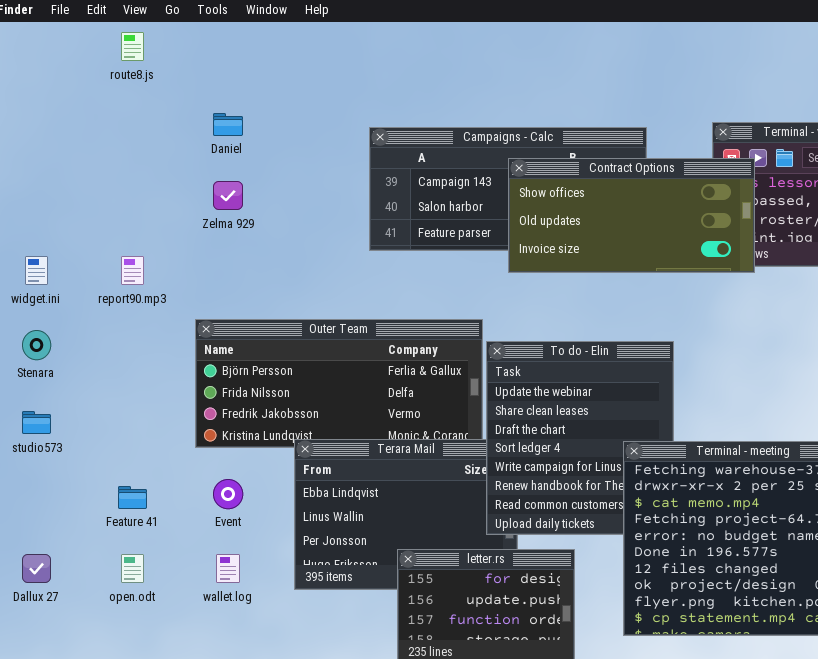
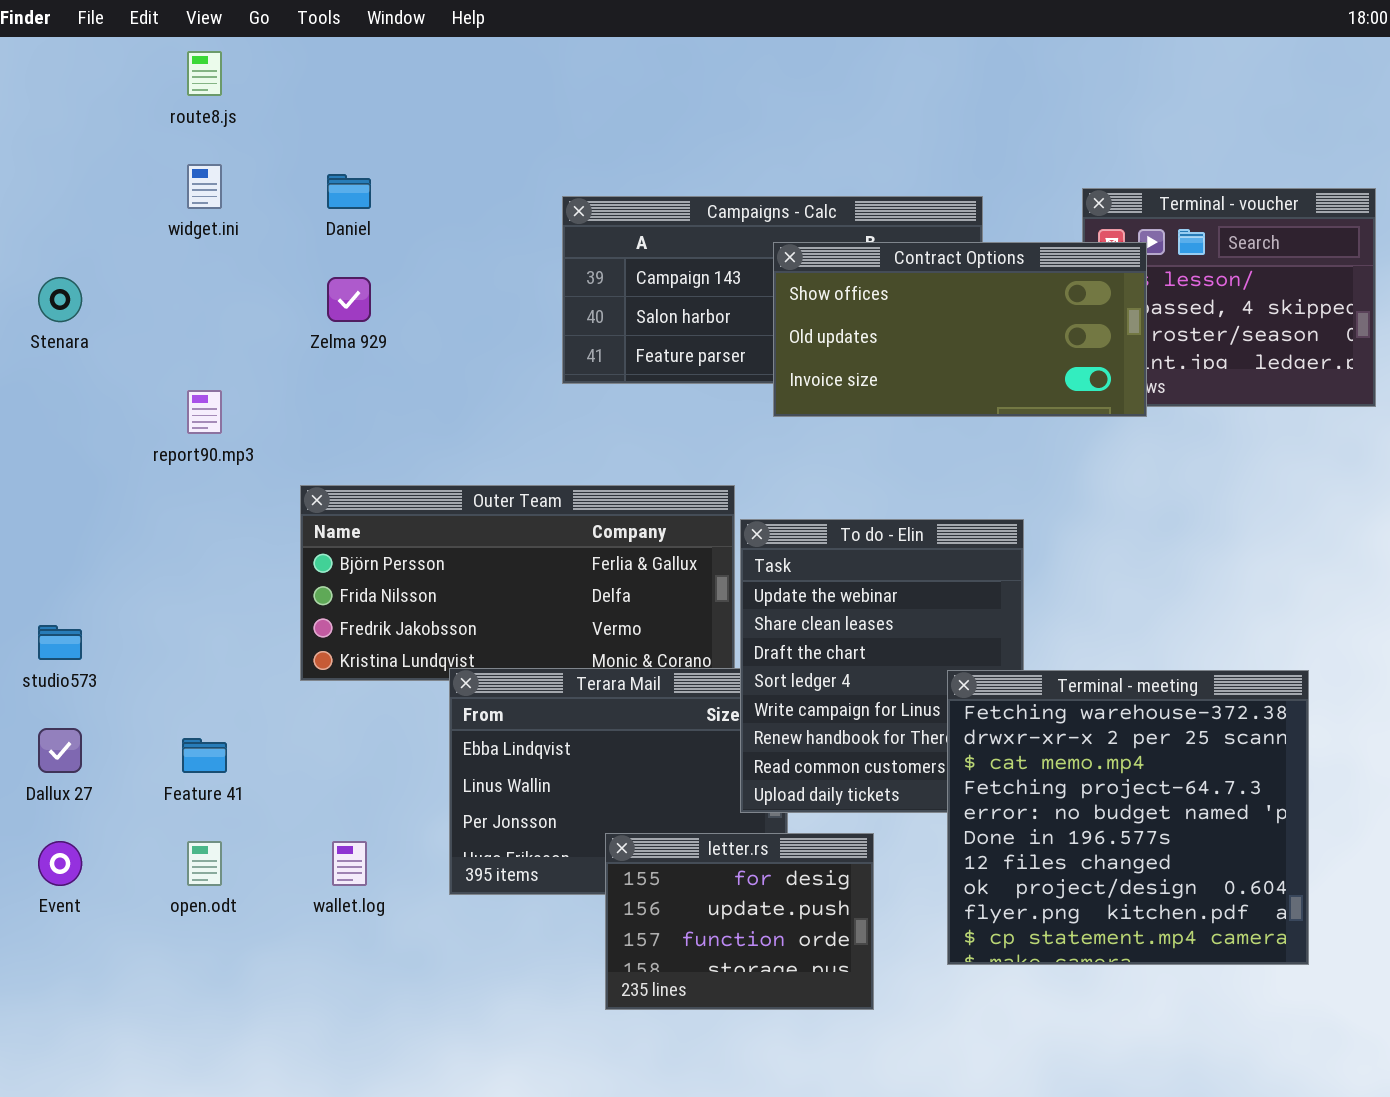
widget.ini: [25,256,48,285] -> [187,164,222,209], moved
Stenara: [22,330,51,360] -> [38,277,82,322], moved
Event: [213,479,243,509] -> [38,841,82,886], moved
Dallux 27: [22,554,51,583] -> [38,728,82,773], moved

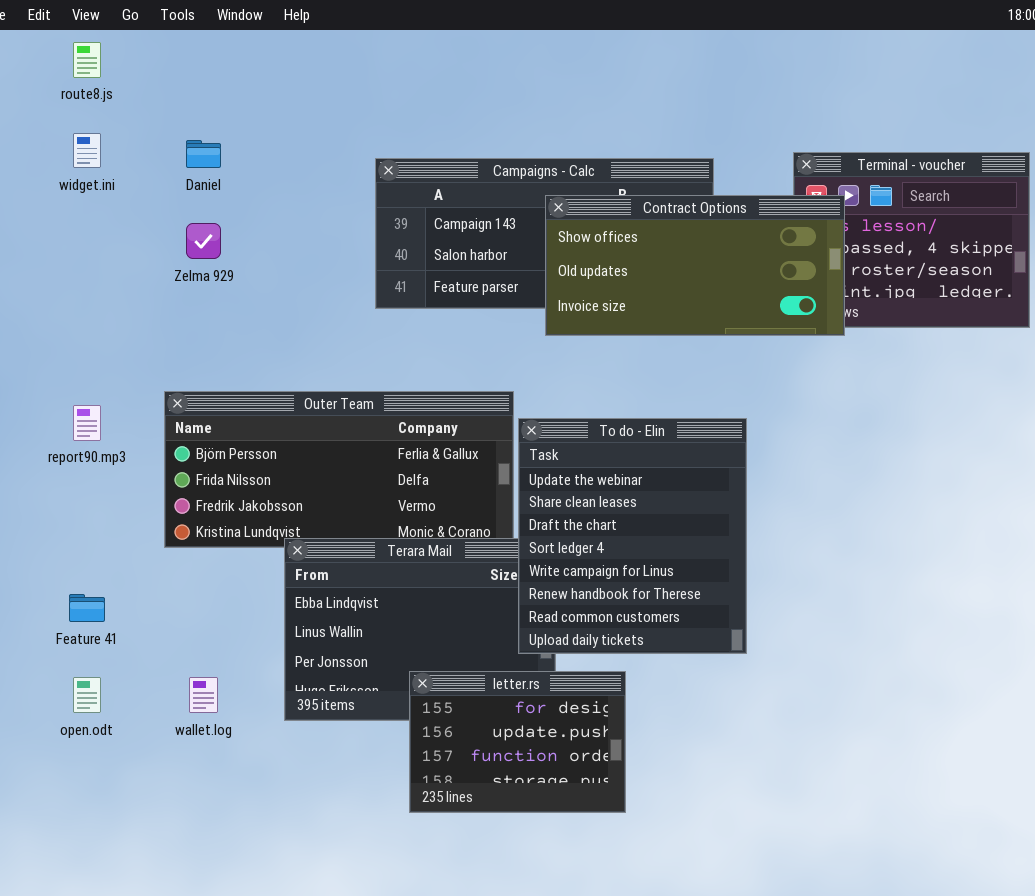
report90.mp3: [187,390,222,434] -> [73,405,101,441], moved
Terminal - meeting: [947,670,1309,965] -> none, closed

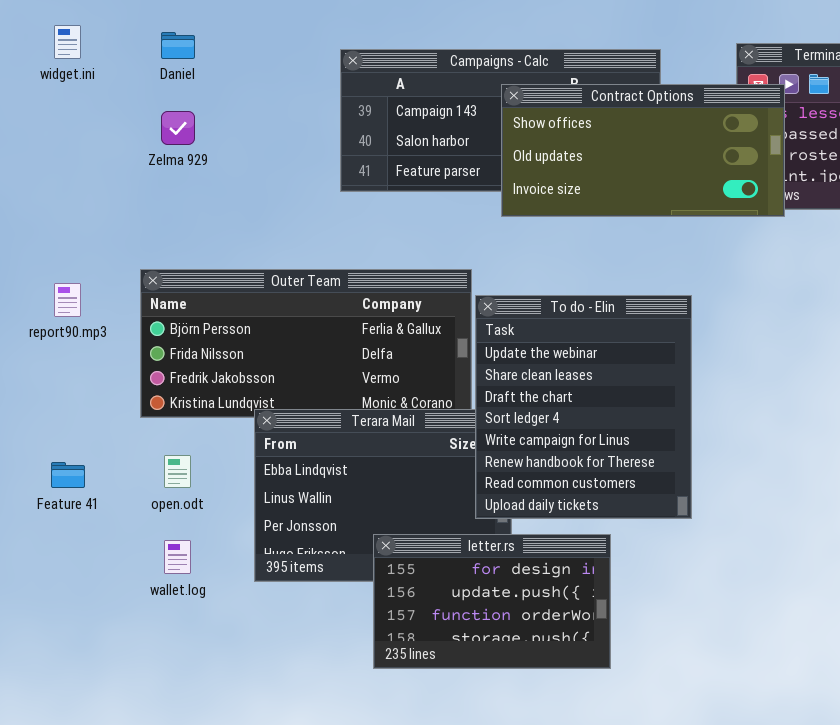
letter.rs: [409,671,626,813] -> [373,534,611,669], resized
open.odt: [73,677,101,713] -> [164,455,191,488], moved

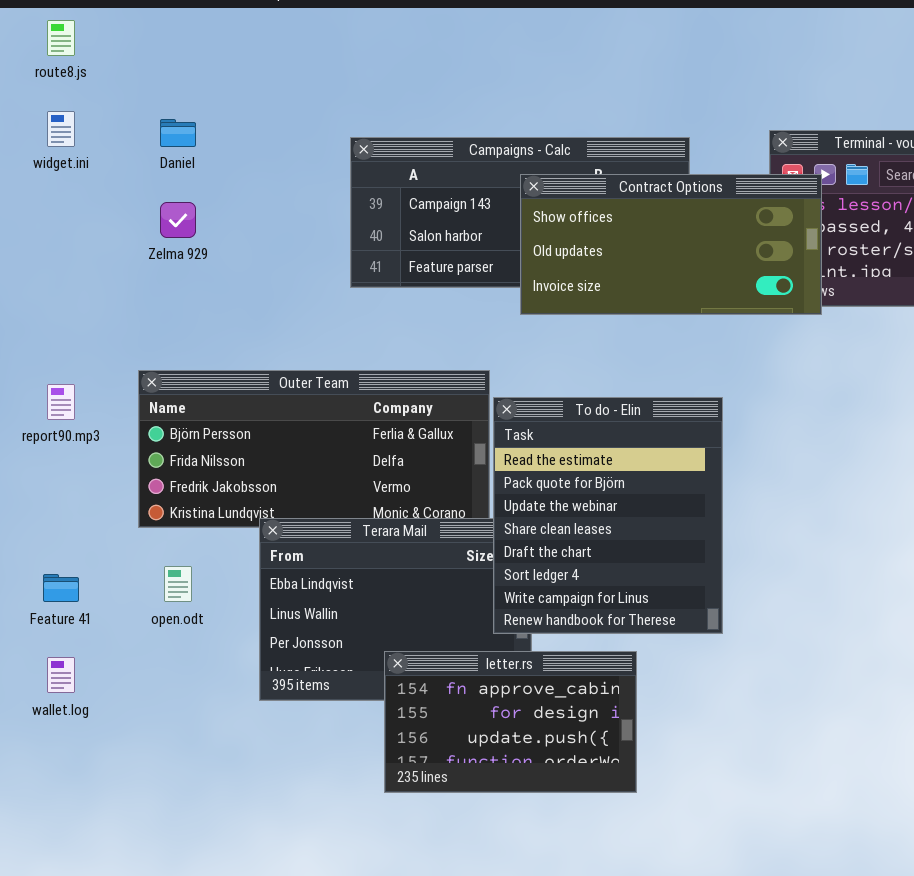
To do - Elin: [475,295,692,519] -> [493,397,723,634], scrolled up 2 rows
letter.rs: [373,534,611,669] -> [384,651,637,793], scrolled up 1 row
wallet.log: [164,540,191,574] -> [47,657,75,693], moved

